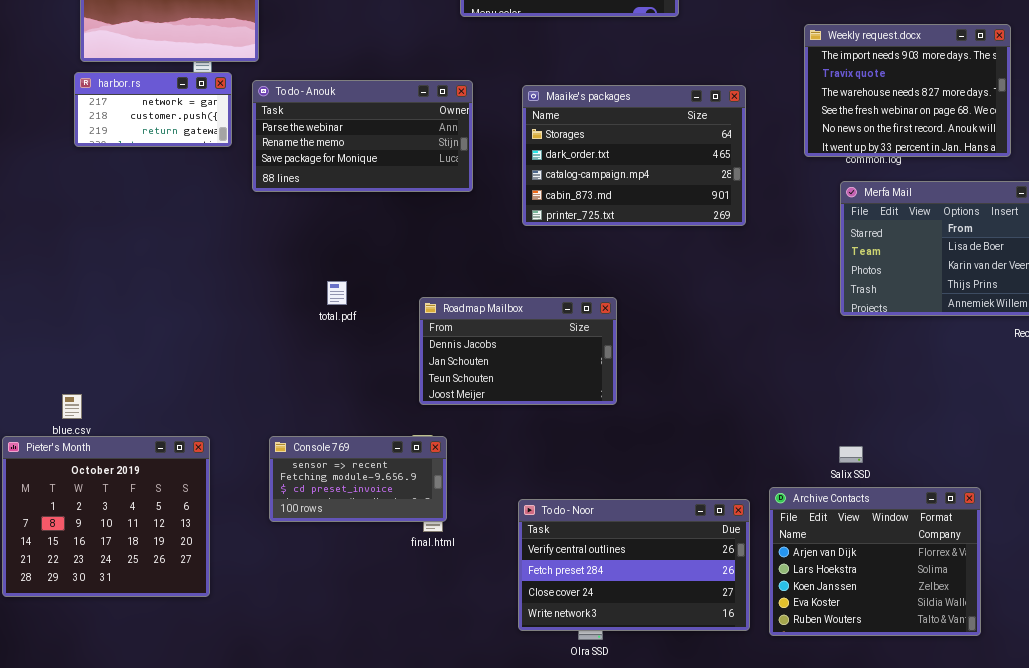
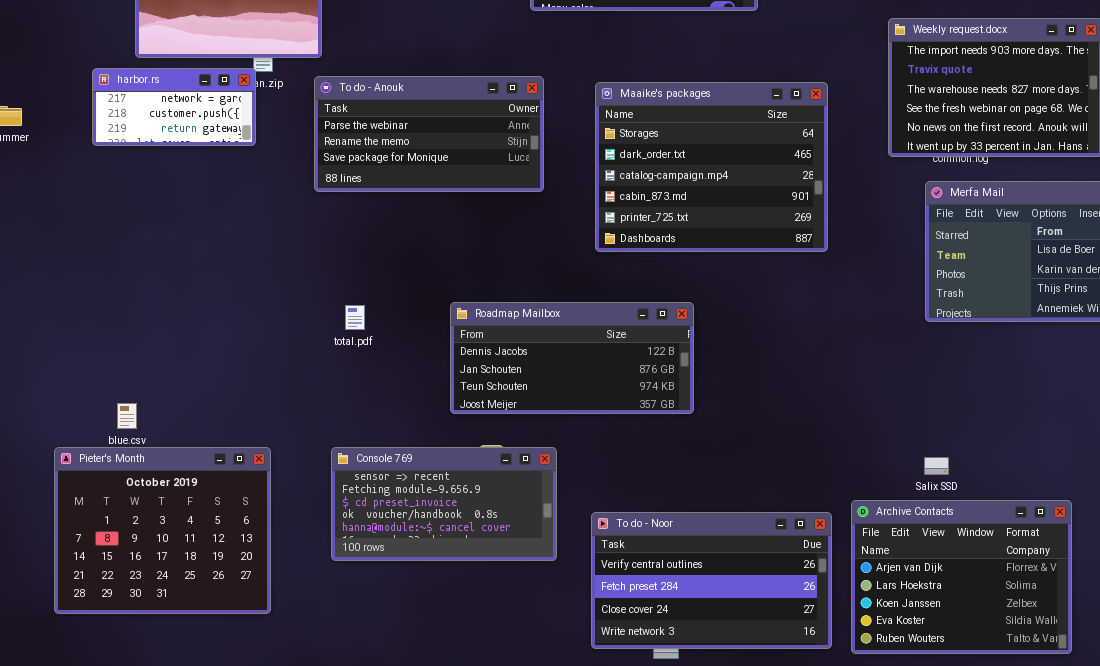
harbor.rs: [74,72,232,147] -> [92,68,256,146], moved
Maaike's packages: [522,85,746,226] -> [595,82,828,252], resized
total.pdf: [327,281,347,305] -> [345,305,365,330], moved
Roadmap Mailbox: [419,297,617,405] -> [450,302,694,414], resized
Console 769: [269,436,447,522] -> [331,447,557,561], resized

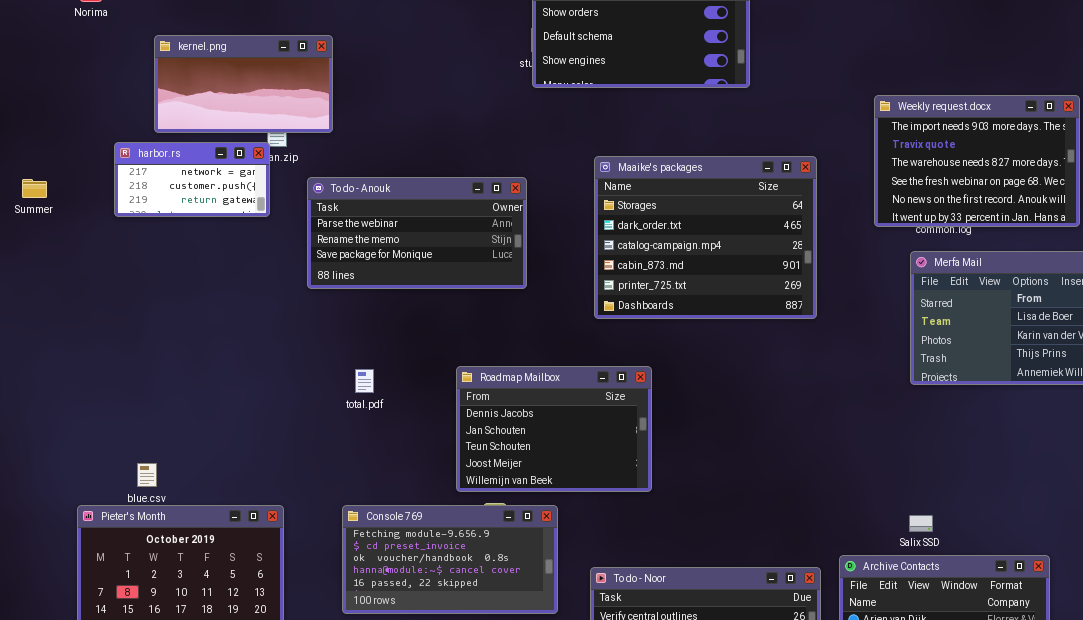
To do - Anouk: [314,76,544,192] -> [307,177,527,289], moved
Roadmap Mailbox: [450,302,694,414] -> [456,366,652,492], resized
Console 769: [331,447,557,561] -> [342,505,558,614], scrolled down 1 row

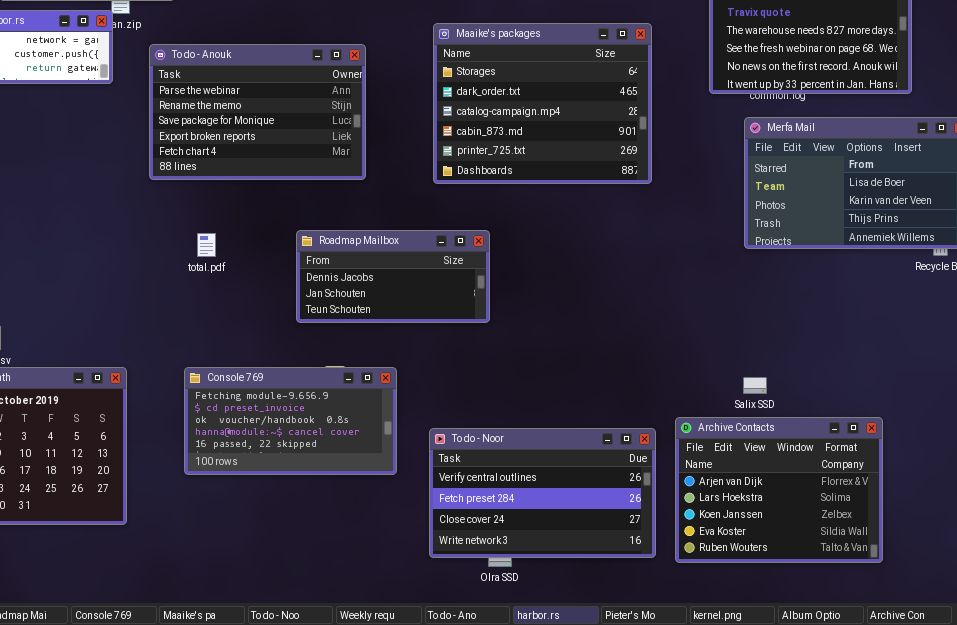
To do - Anouk: [307,177,527,289] -> [149,44,366,180], resized
Roadmap Mailbox: [456,366,652,492] -> [296,230,490,323], resized

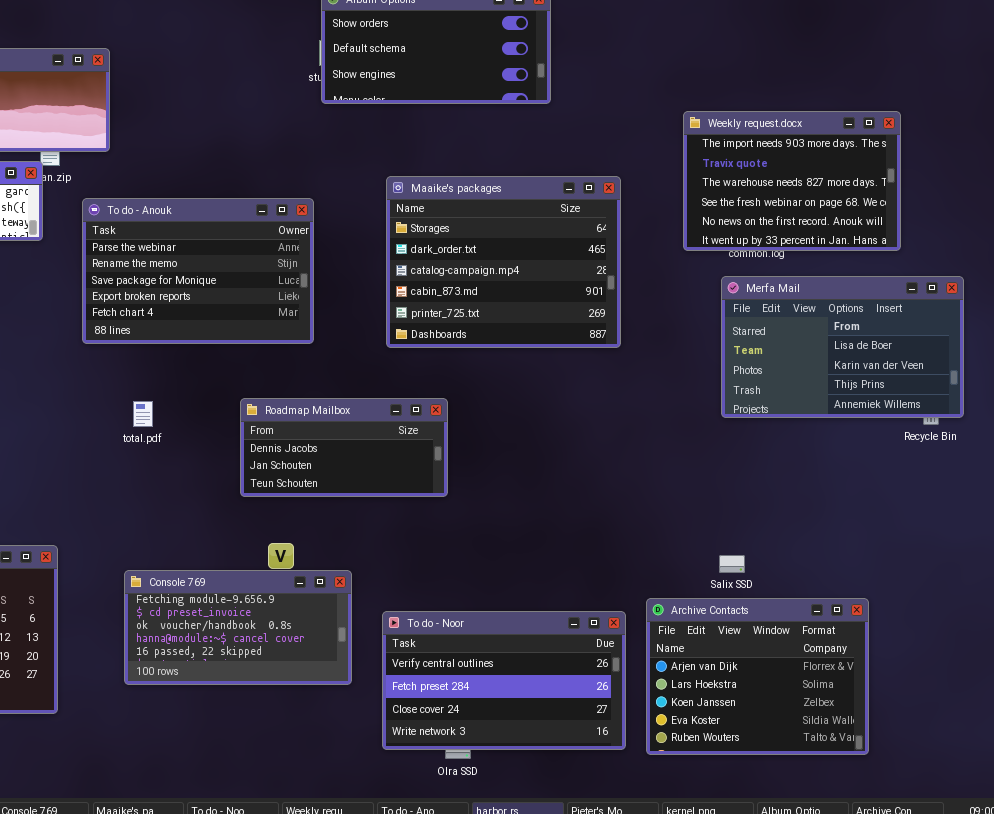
Console 769: [184,367,397,475] -> [124,570,352,685], moved

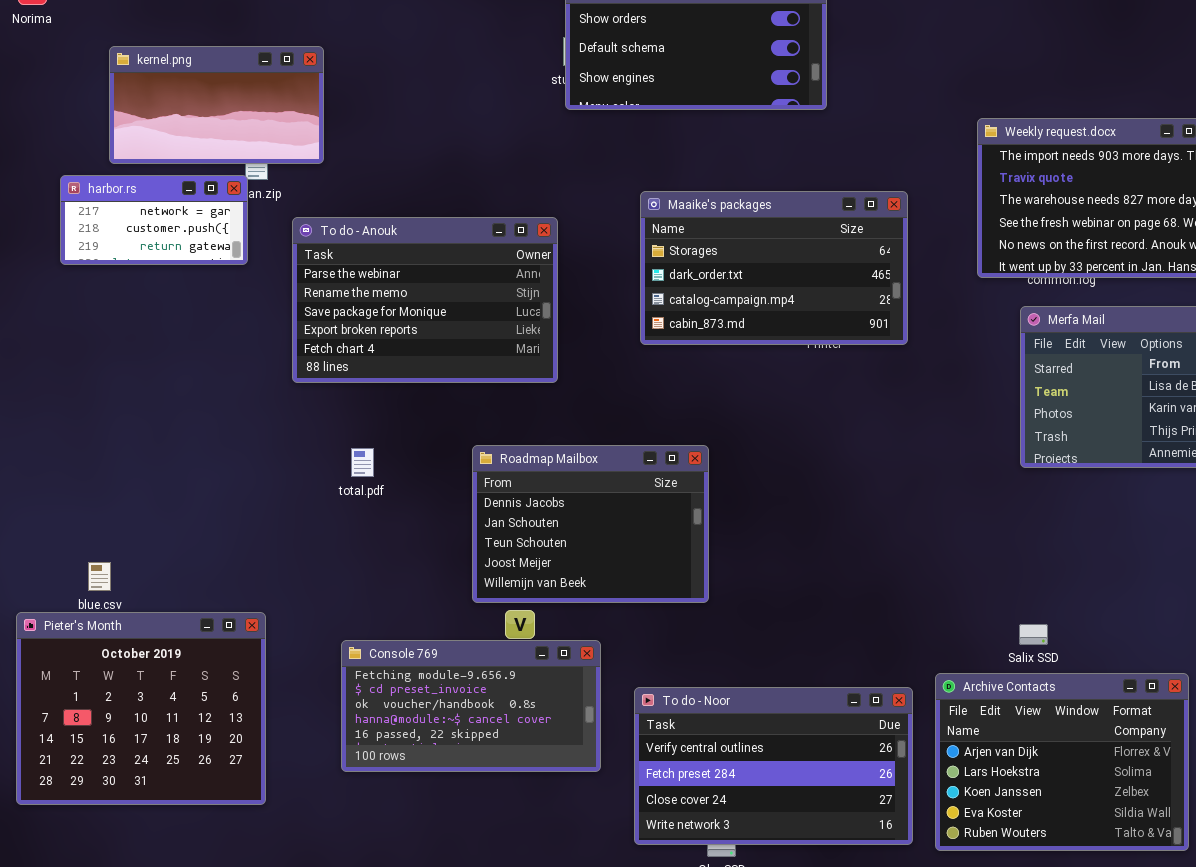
Maaike's packages: [386,176,621,348] -> [640,191,908,345], resized
Roadmap Mailbox: [240,398,448,497] -> [472,445,709,603], resized

